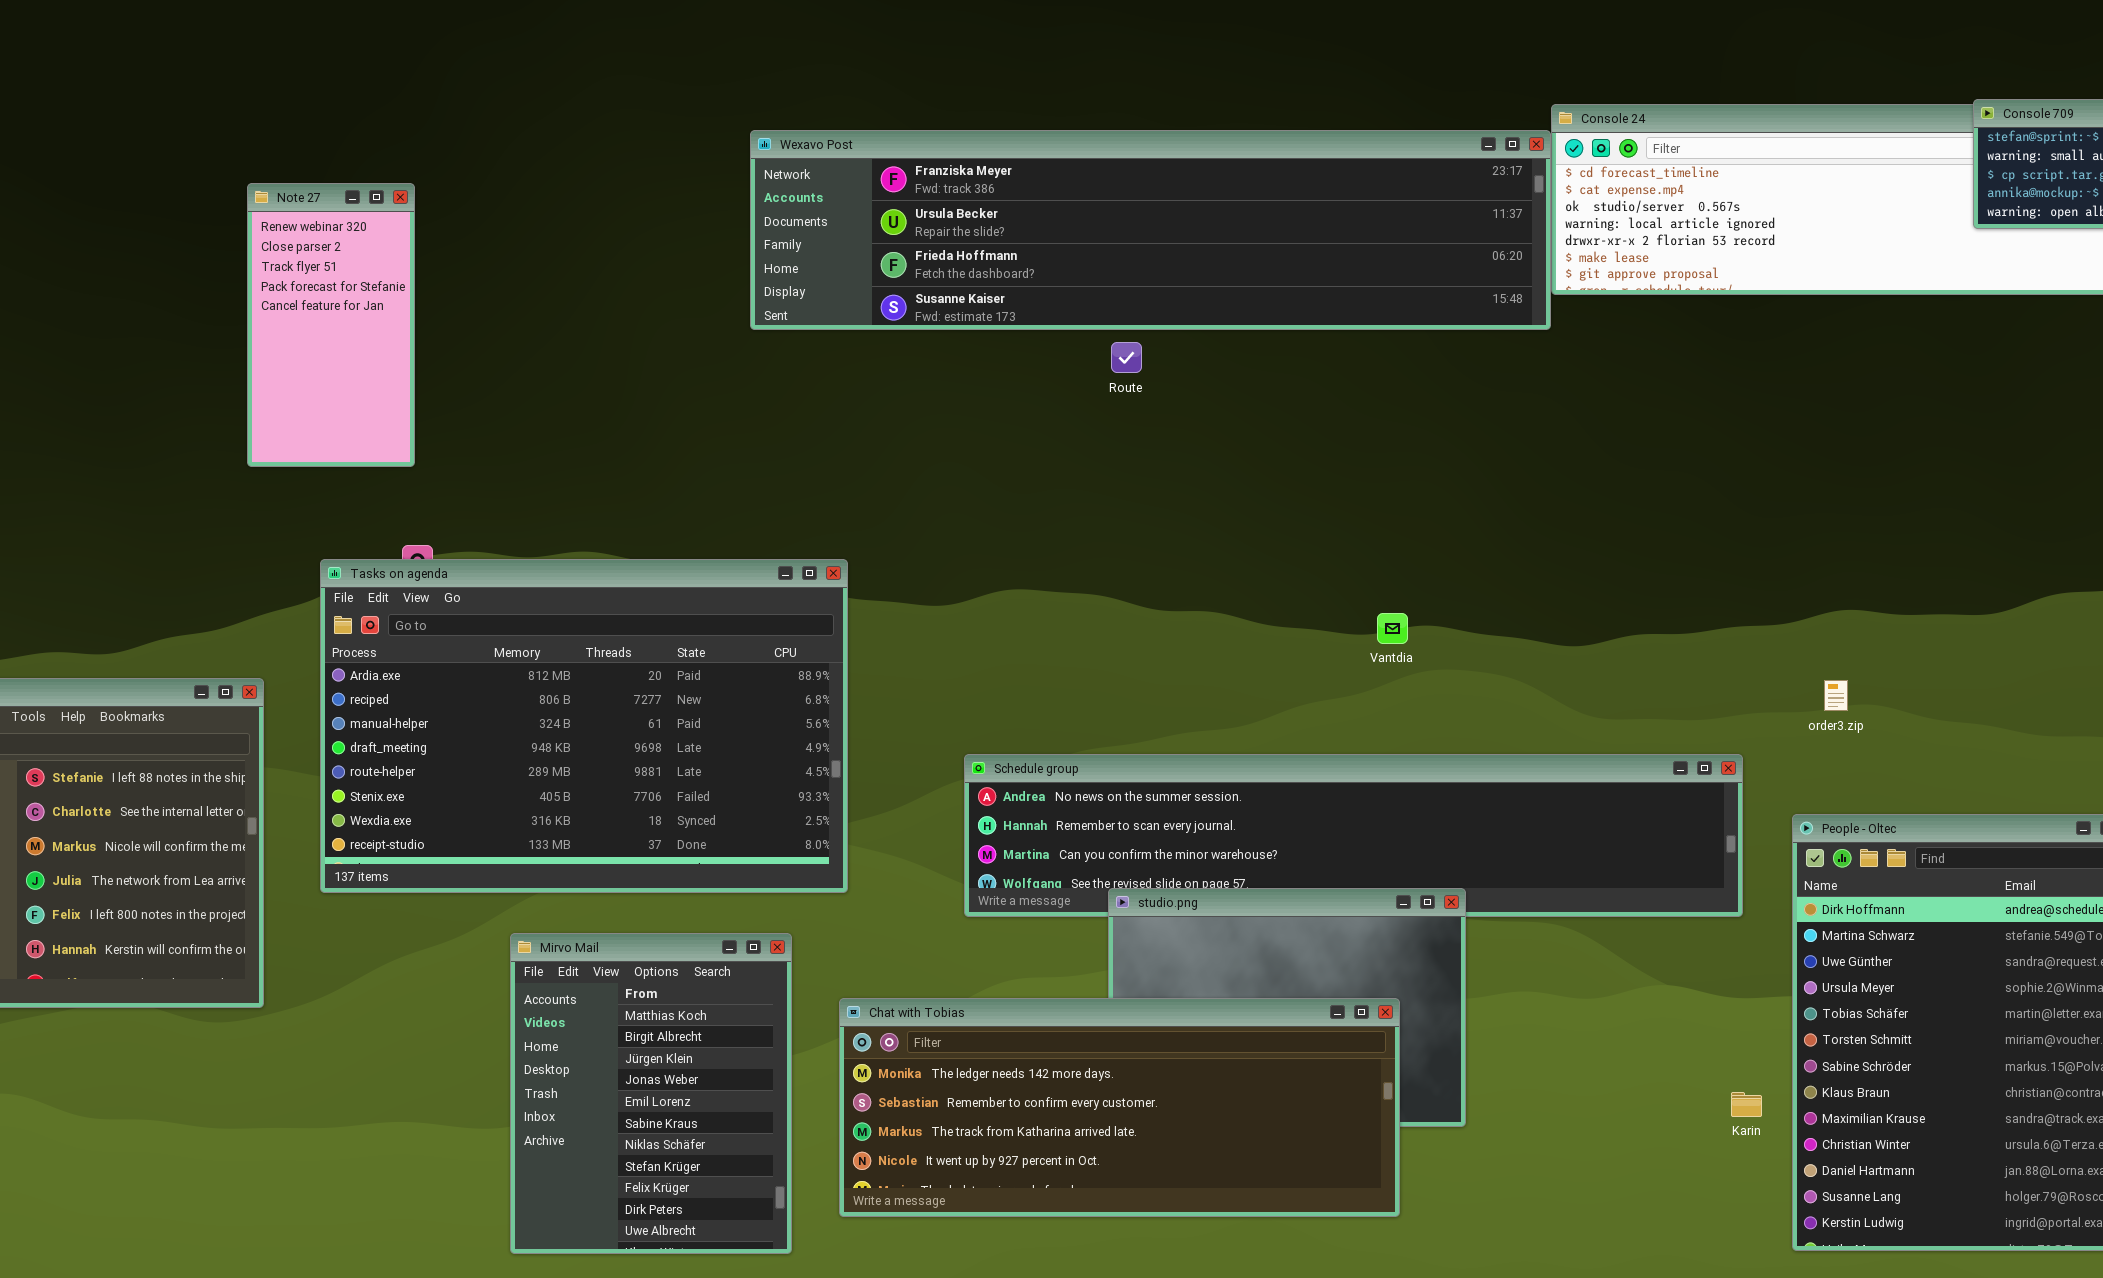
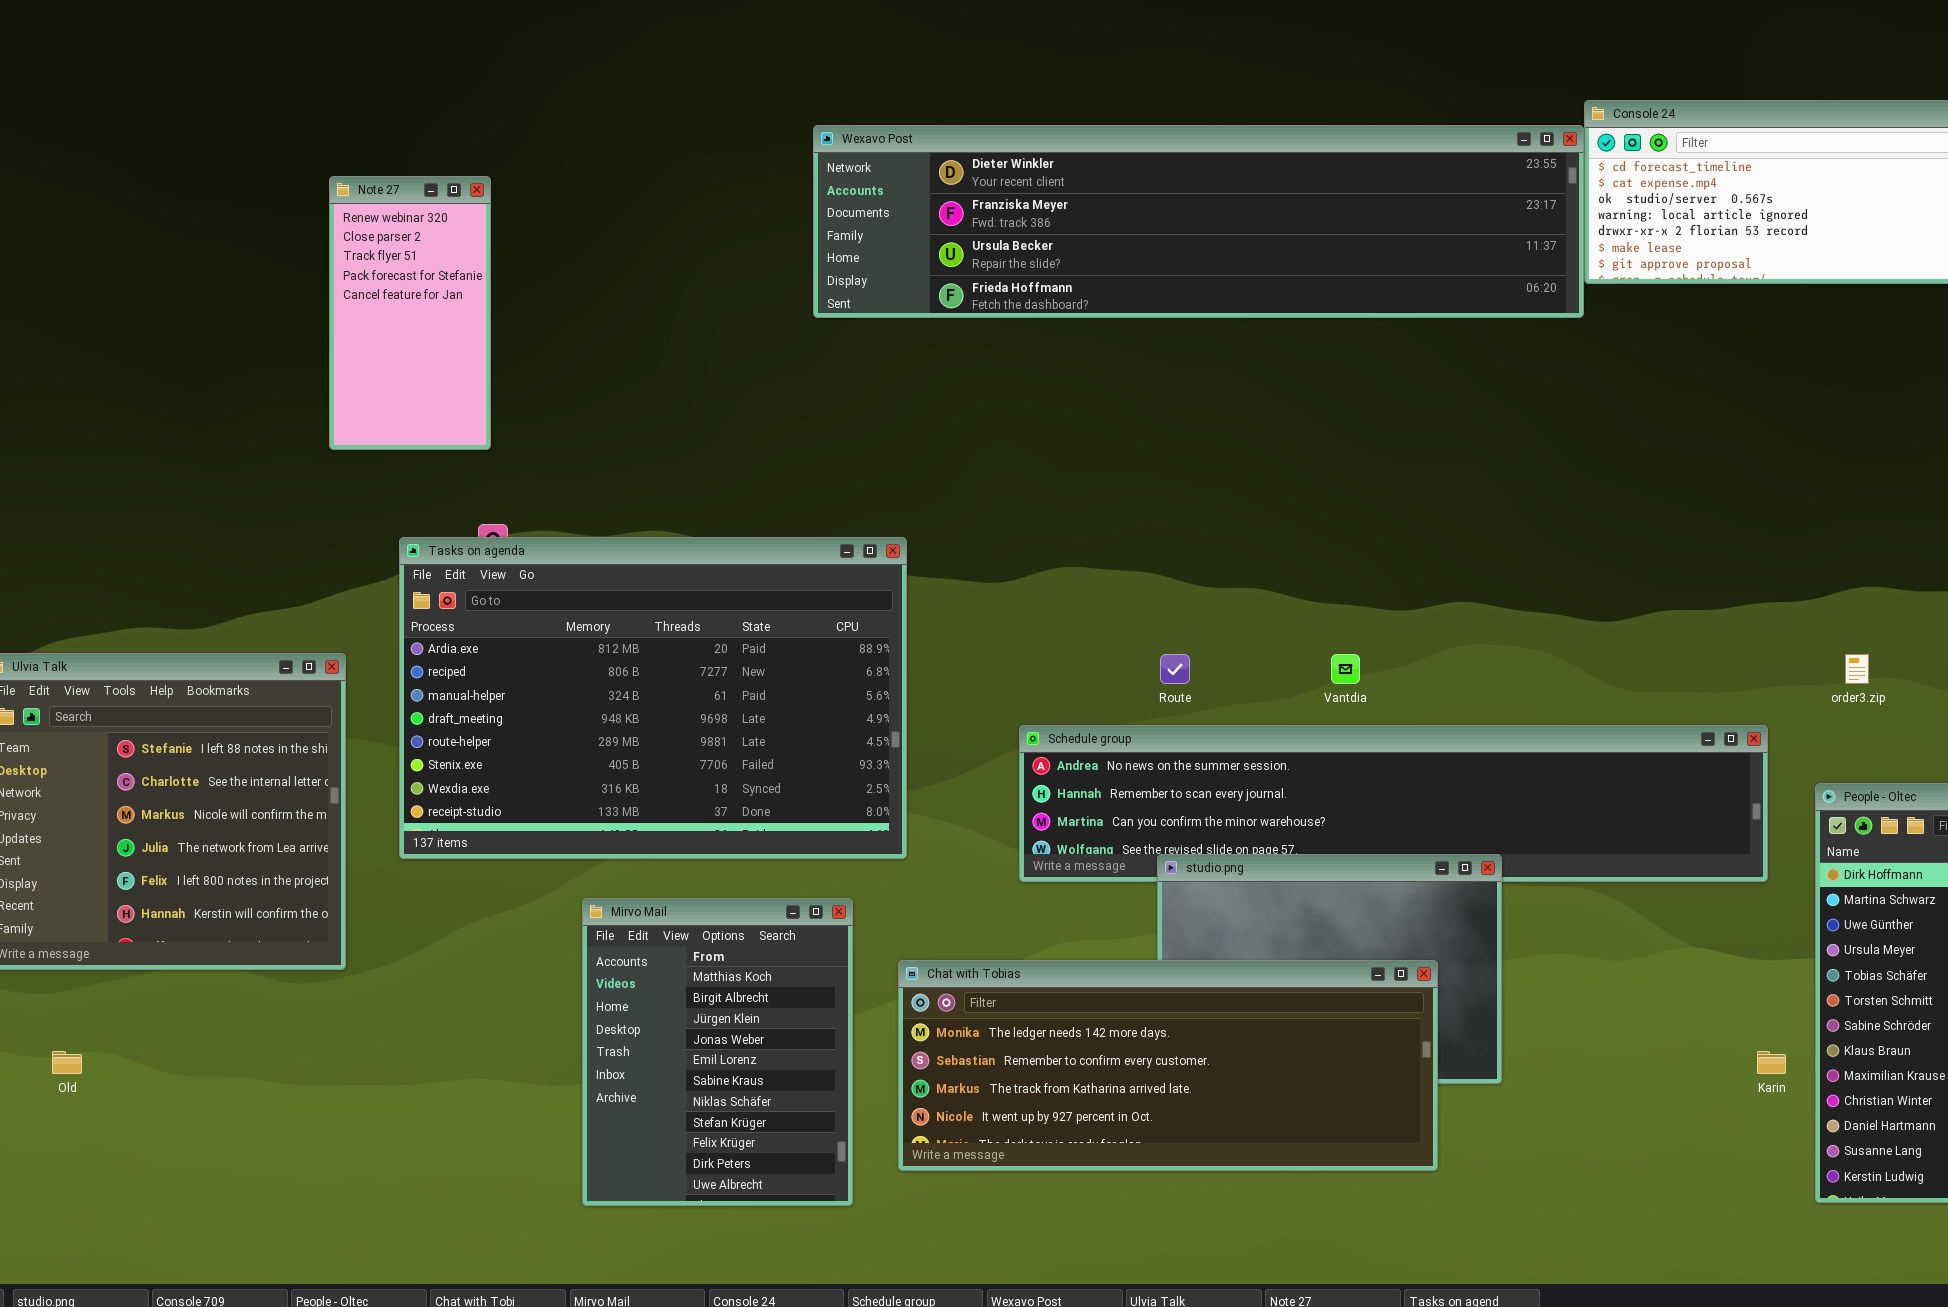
Wexavo Post: [750,130,1551,330] -> [813,125,1584,318], scrolled up 1 row
Route: [1111,342,1142,373] -> [1160,654,1190,684], moved
Vantdia: [1377,613,1408,644] -> [1331,654,1360,684], moved

